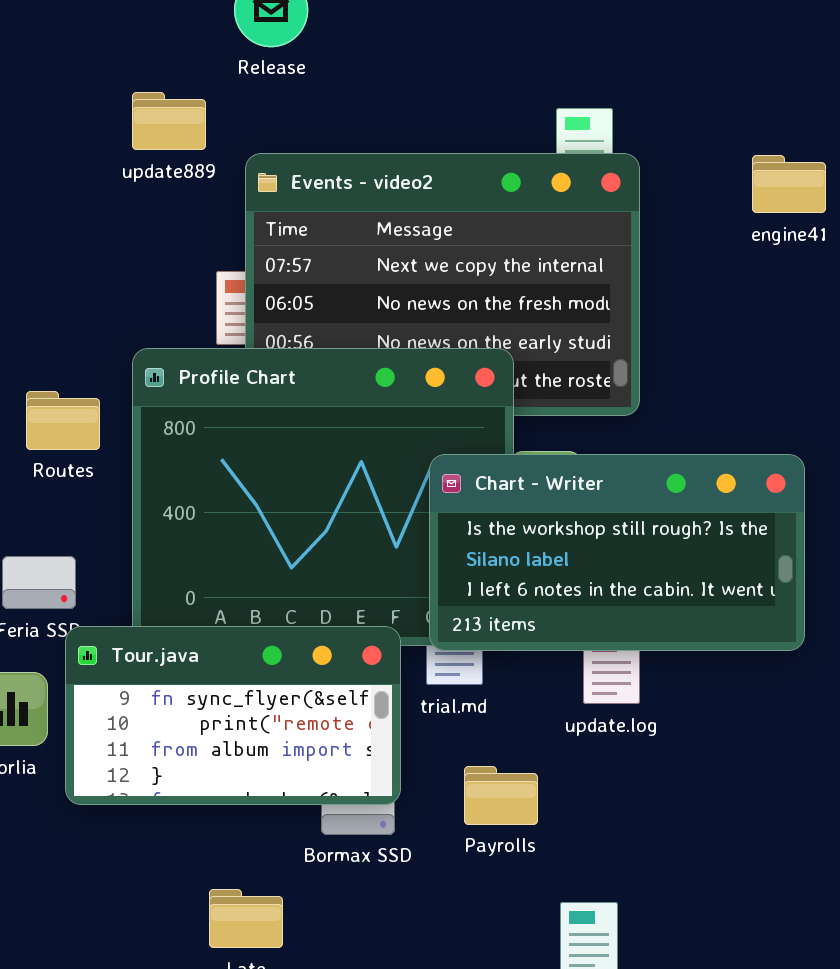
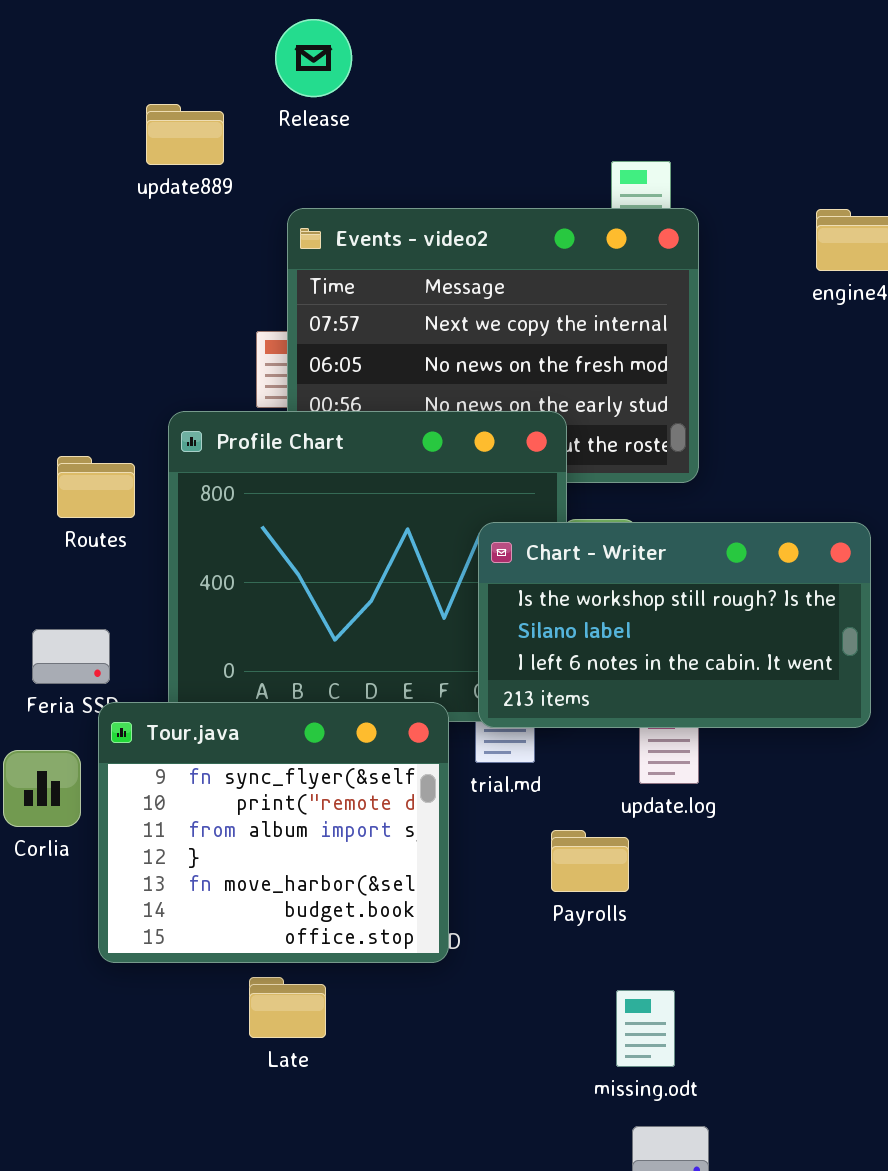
update889: [132,92,206,150] -> [146,104,224,165], moved
Tour.java: [65,626,401,805] -> [98,702,449,963], resized
Payrolls: [464,766,538,825] -> [551,830,629,892], moved

